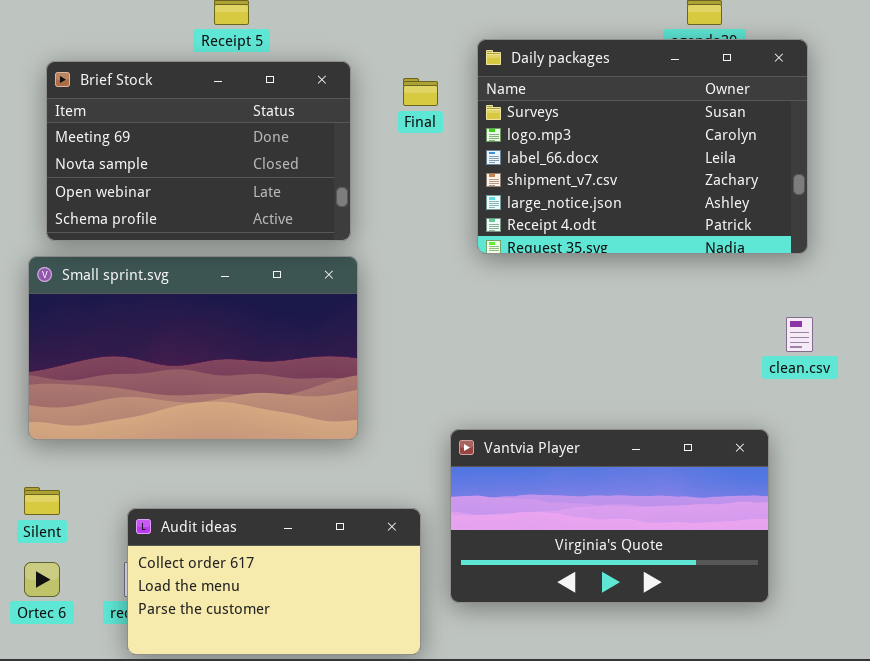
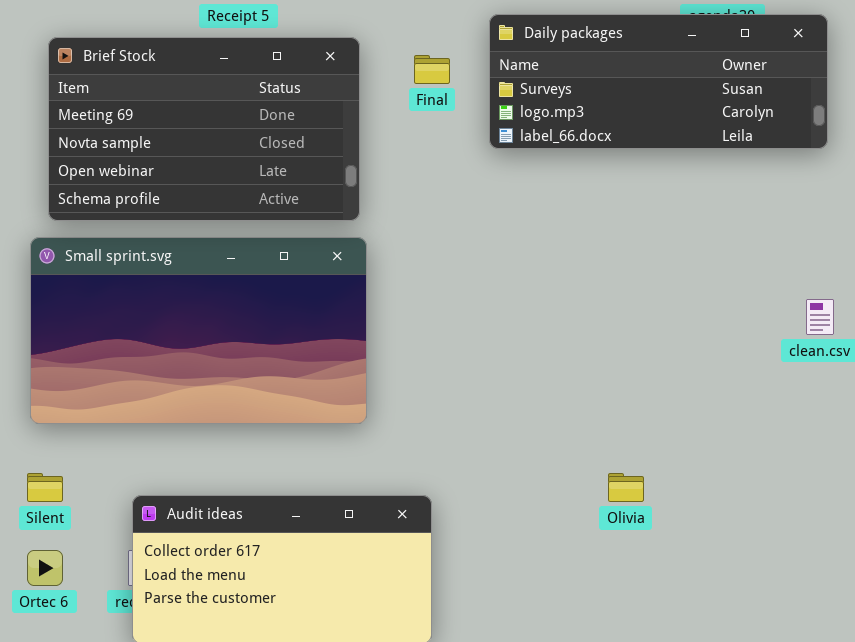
Daily packages: [477,39,808,254] -> [489,14,828,149], resized
Vantvia Player: [450,429,769,603] -> none, closed

